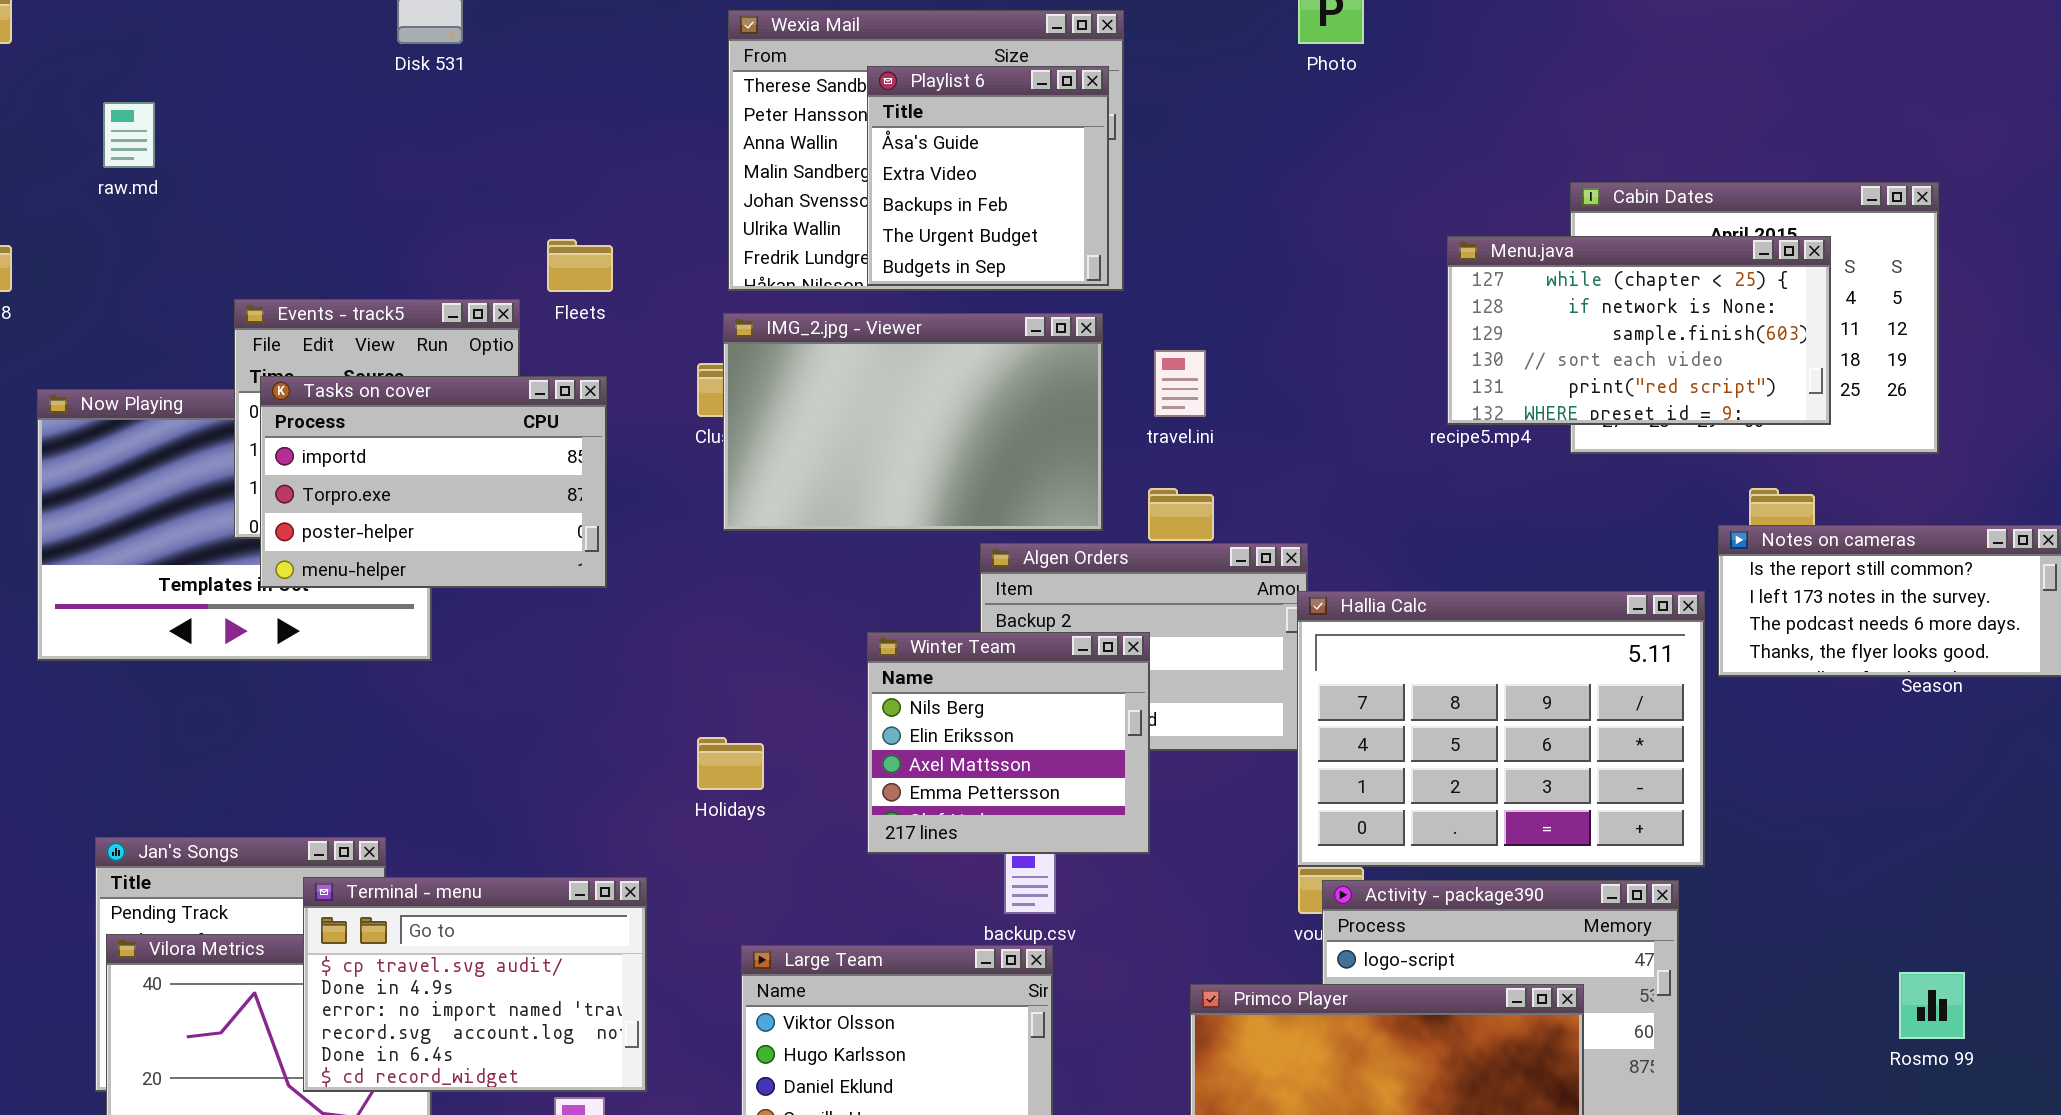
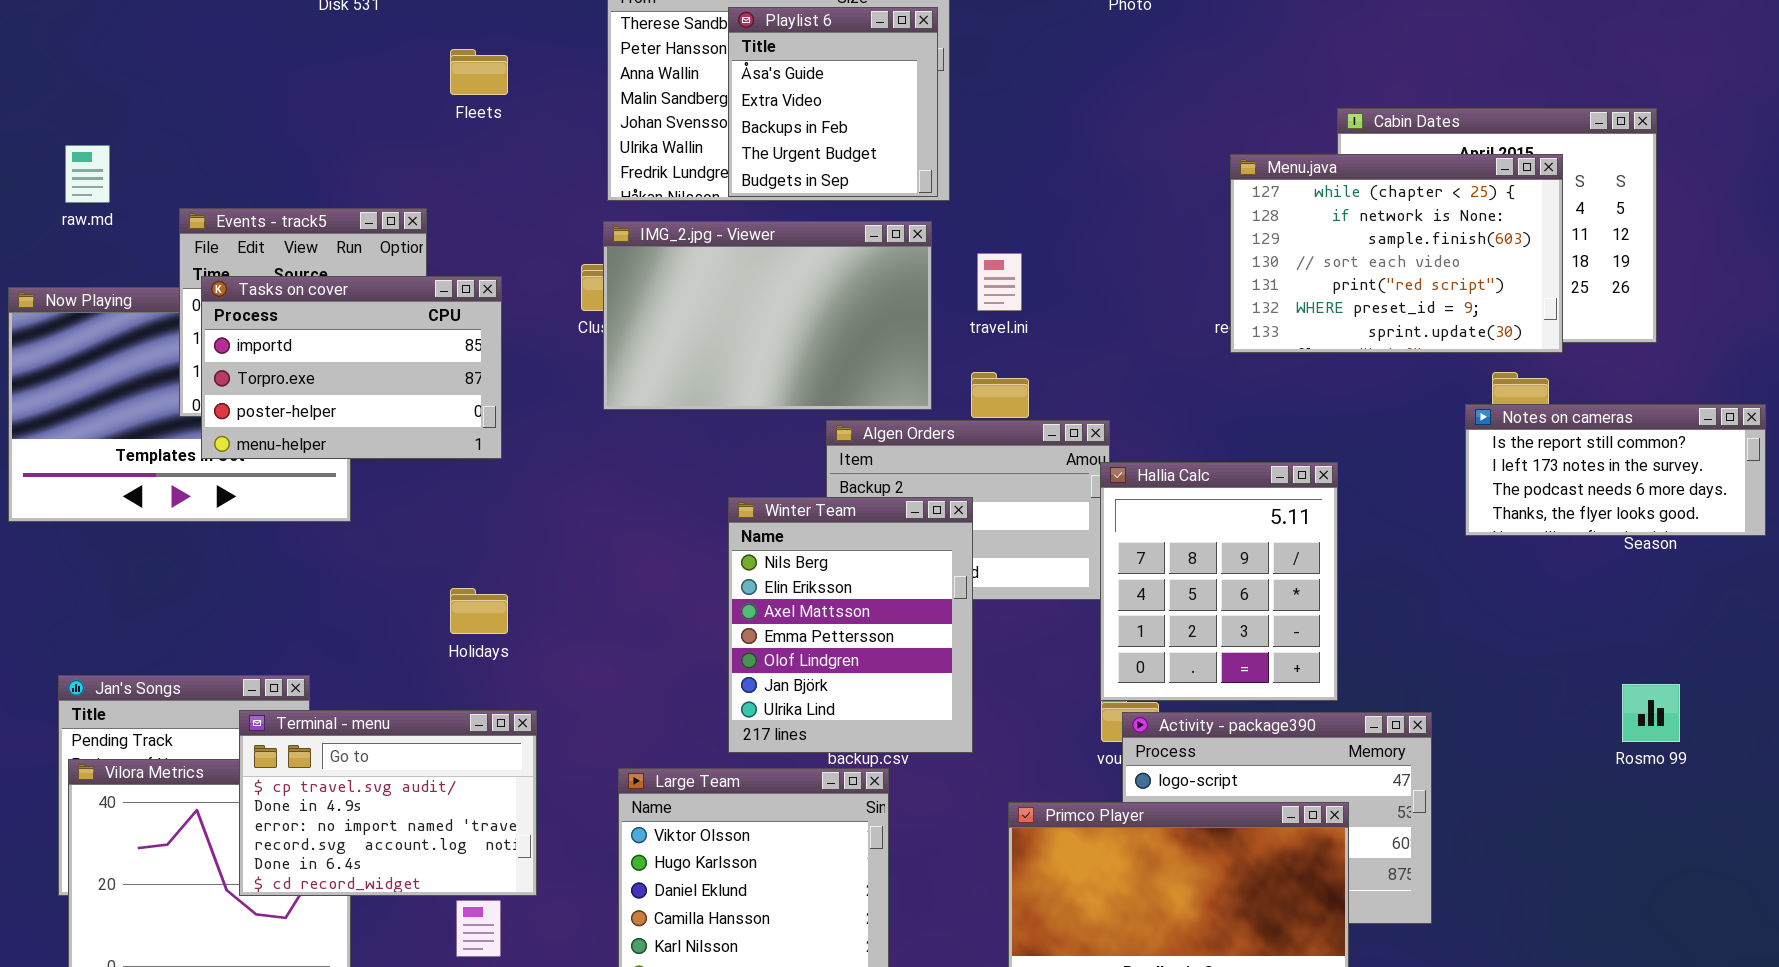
raw.md: [103,102,155,168] -> [65,145,110,203], moved
Menu.java: [1447,236,1831,425] -> [1230,154,1563,353], resized
Fleets: [547,239,613,292] -> [450,49,508,95], moved
Hallia Calc: [1297,591,1705,867] -> [1100,462,1338,701], resized
Winter Team: [867,632,1150,854] -> [728,497,973,753], resized
Holidays: [697,737,764,790] -> [450,588,508,634], moved
Rosmo 99: [1899,972,1965,1039] -> [1622,684,1680,742], moved

